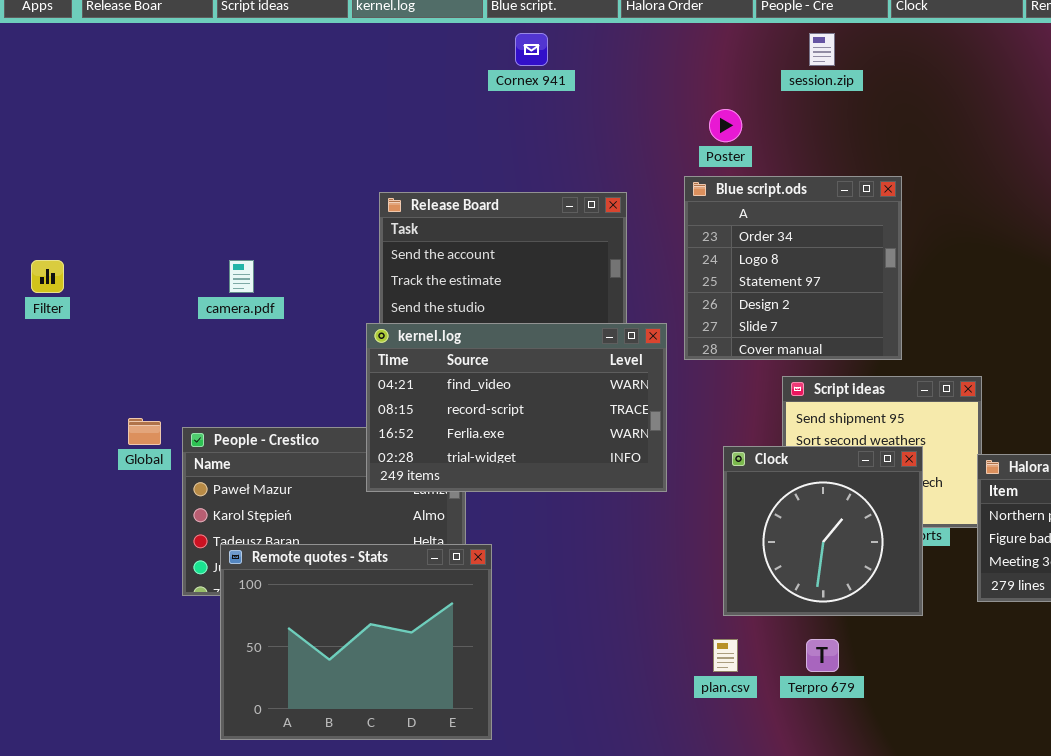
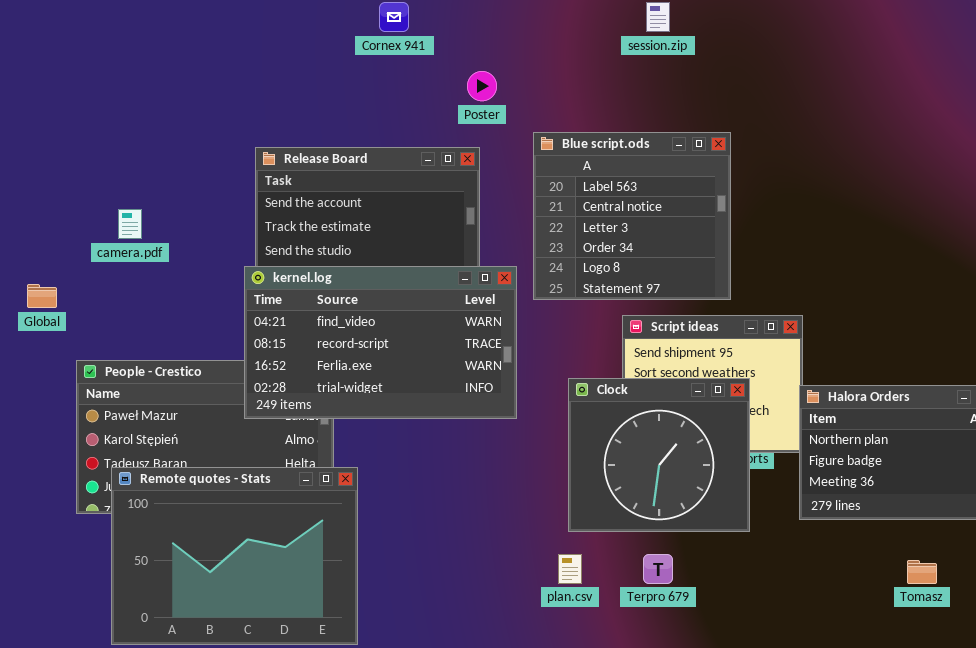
Poster: [709,109,742,142] -> [467,71,497,101], moved
Blue script.ods: [684,176,902,360] -> [533,132,731,300], scrolled up 3 rows
Global: [128,418,161,445] -> [27,284,57,308], moved

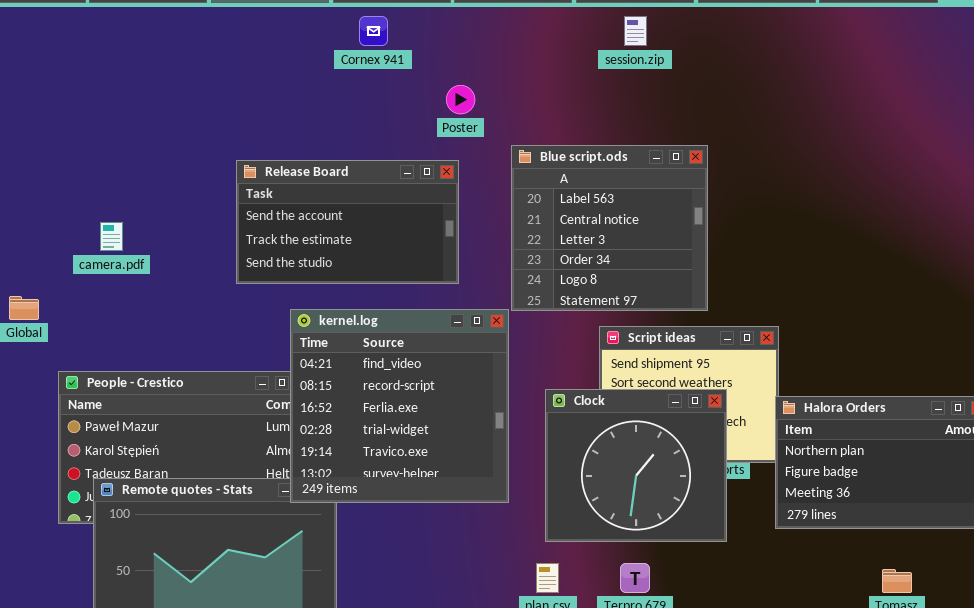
kernel.log: [244,266,517,419] -> [290,309,509,503], moved, resized

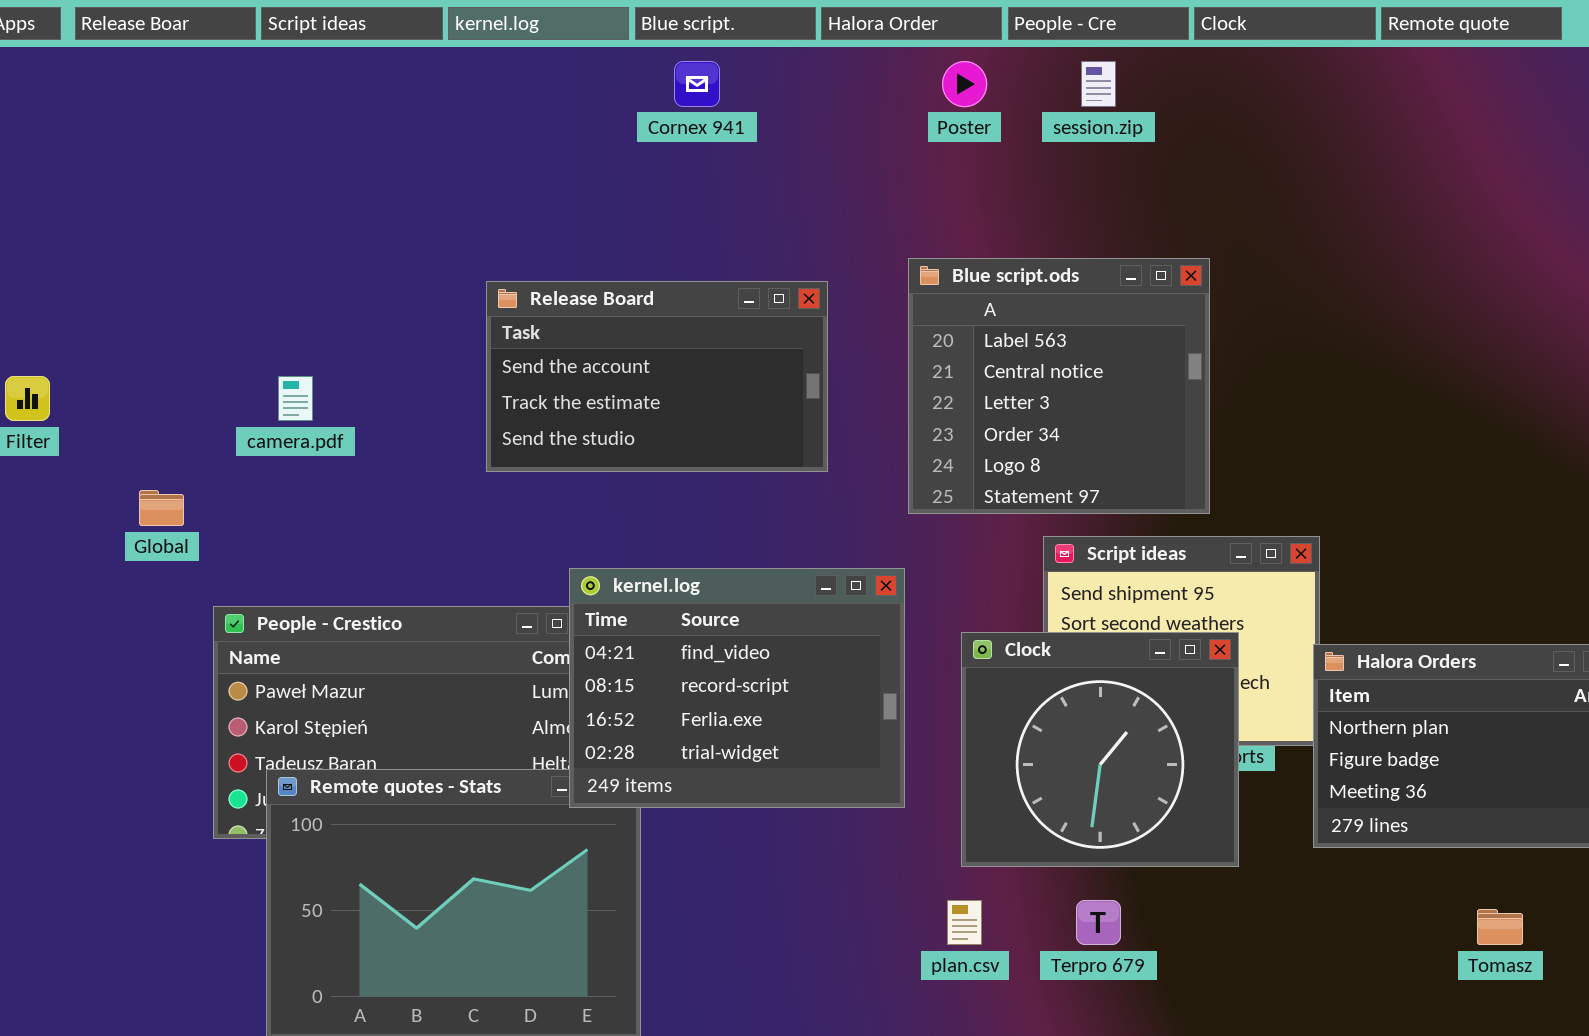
Poster: [446,85,475,114] -> [942,61,987,107], moved
kernel.log: [290,309,509,503] -> [569,568,905,808], resized

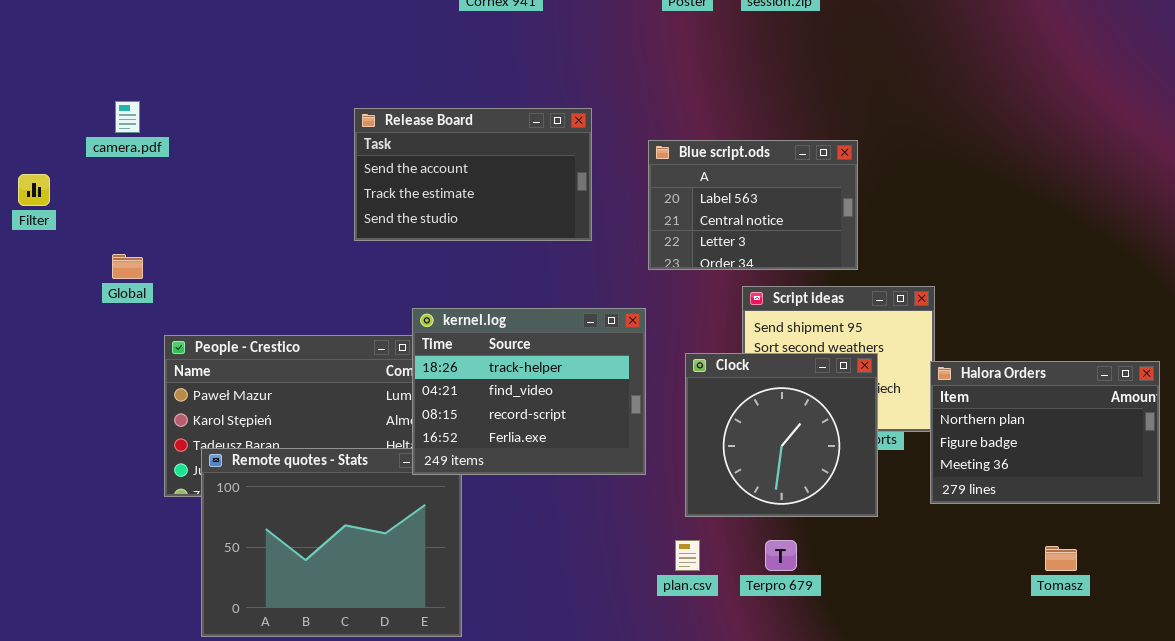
Blue script.ods: [908,258,1210,514] -> [648,140,858,270], resized
camera.pdf: [278,376,313,421] -> [115,101,140,133], moved
kernel.log: [569,568,905,808] -> [412,308,646,475], scrolled up 1 row

